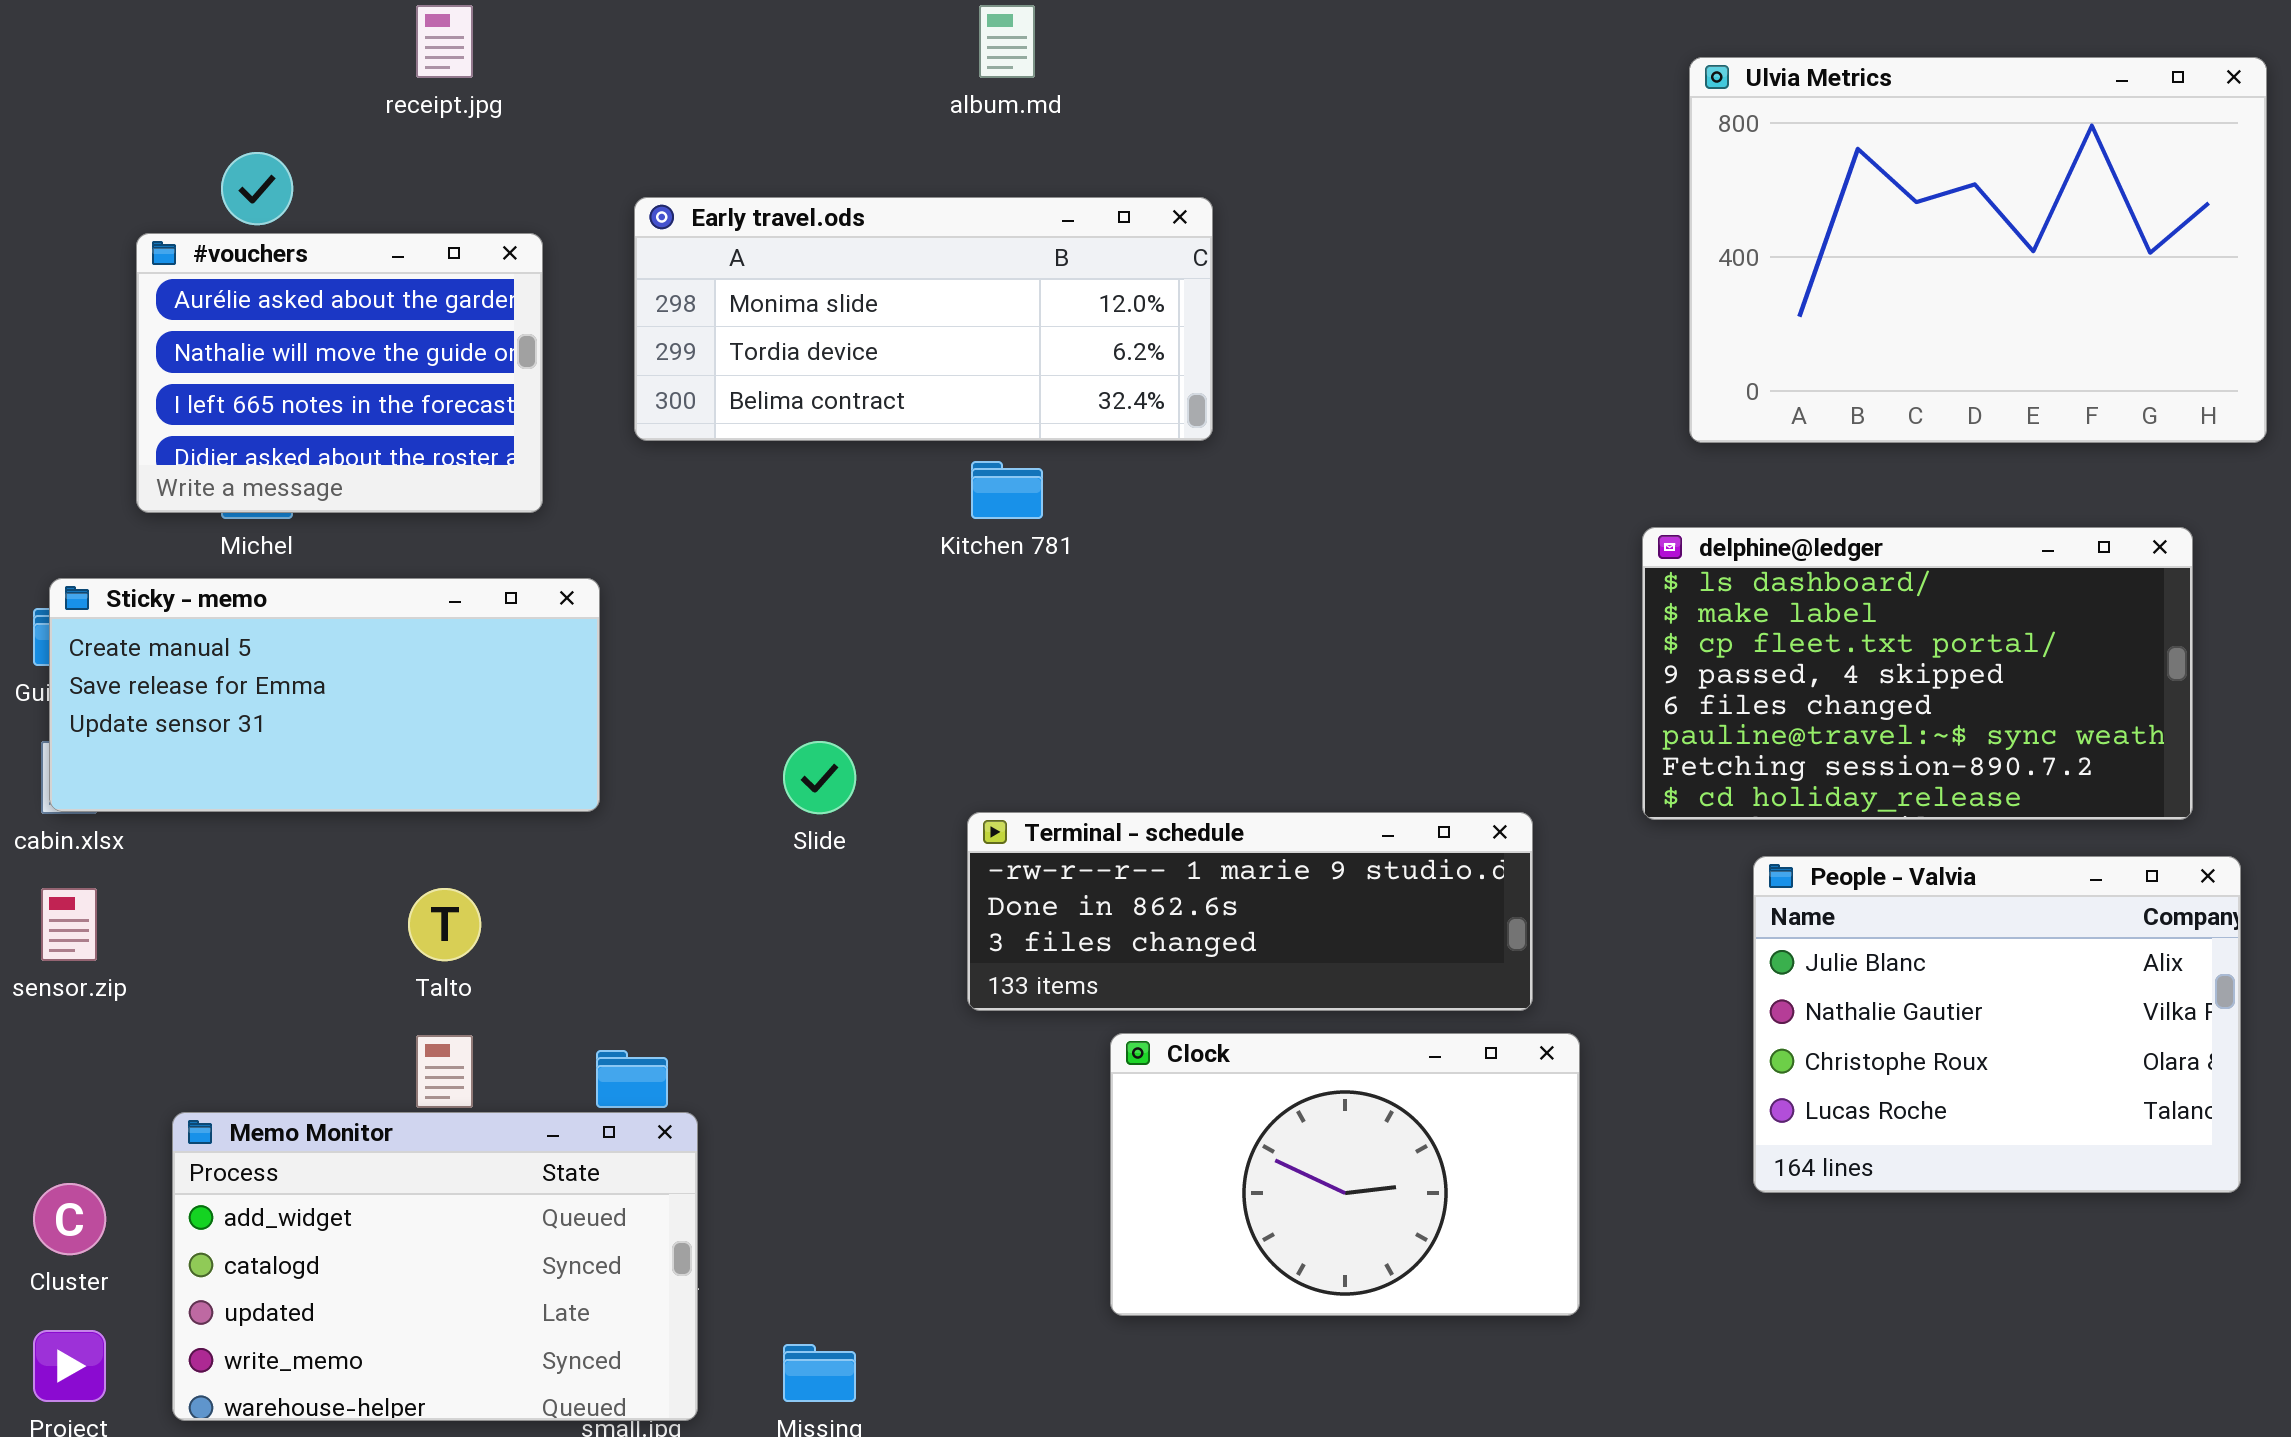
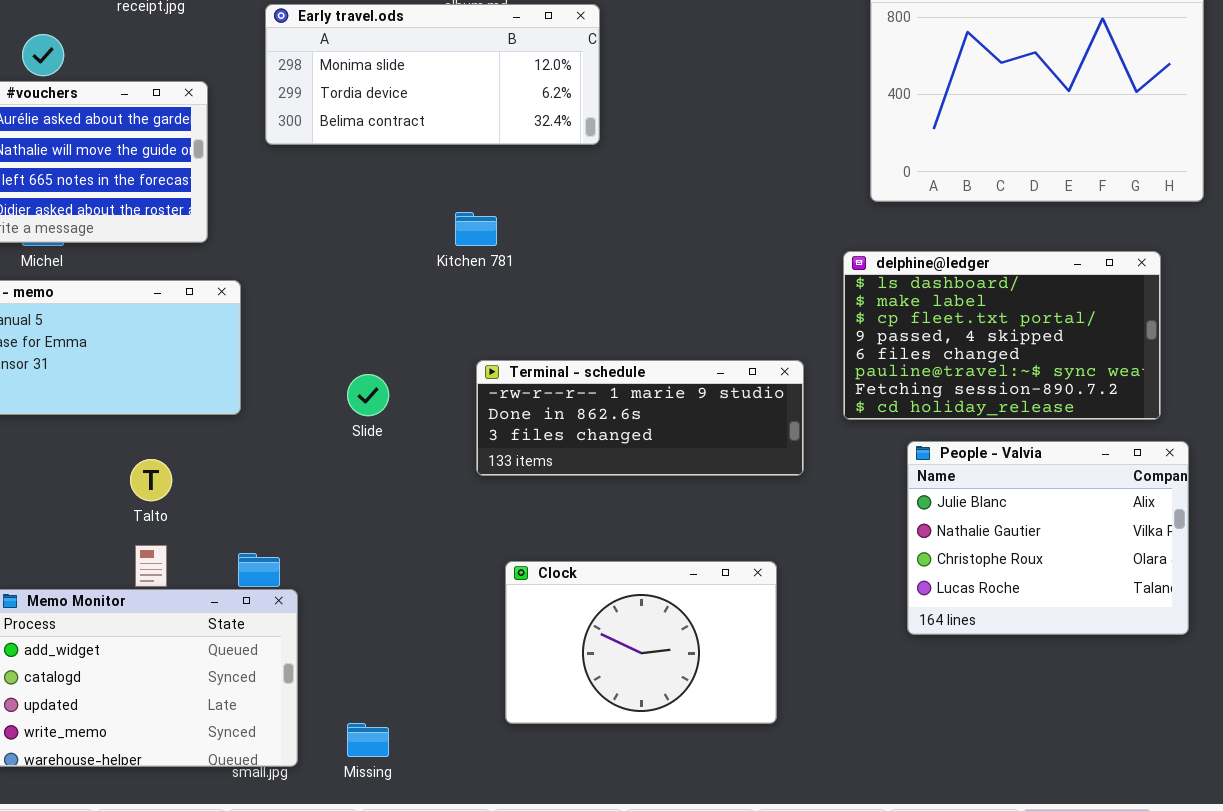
Early travel.ods: [634,197,1213,441] -> [265,4,600,145], moved
Terminal - schedule: [967,812,1533,1011] -> [476,360,804,476], moved
Clock: [1110,1033,1580,1316] -> [505,561,777,724], moved

